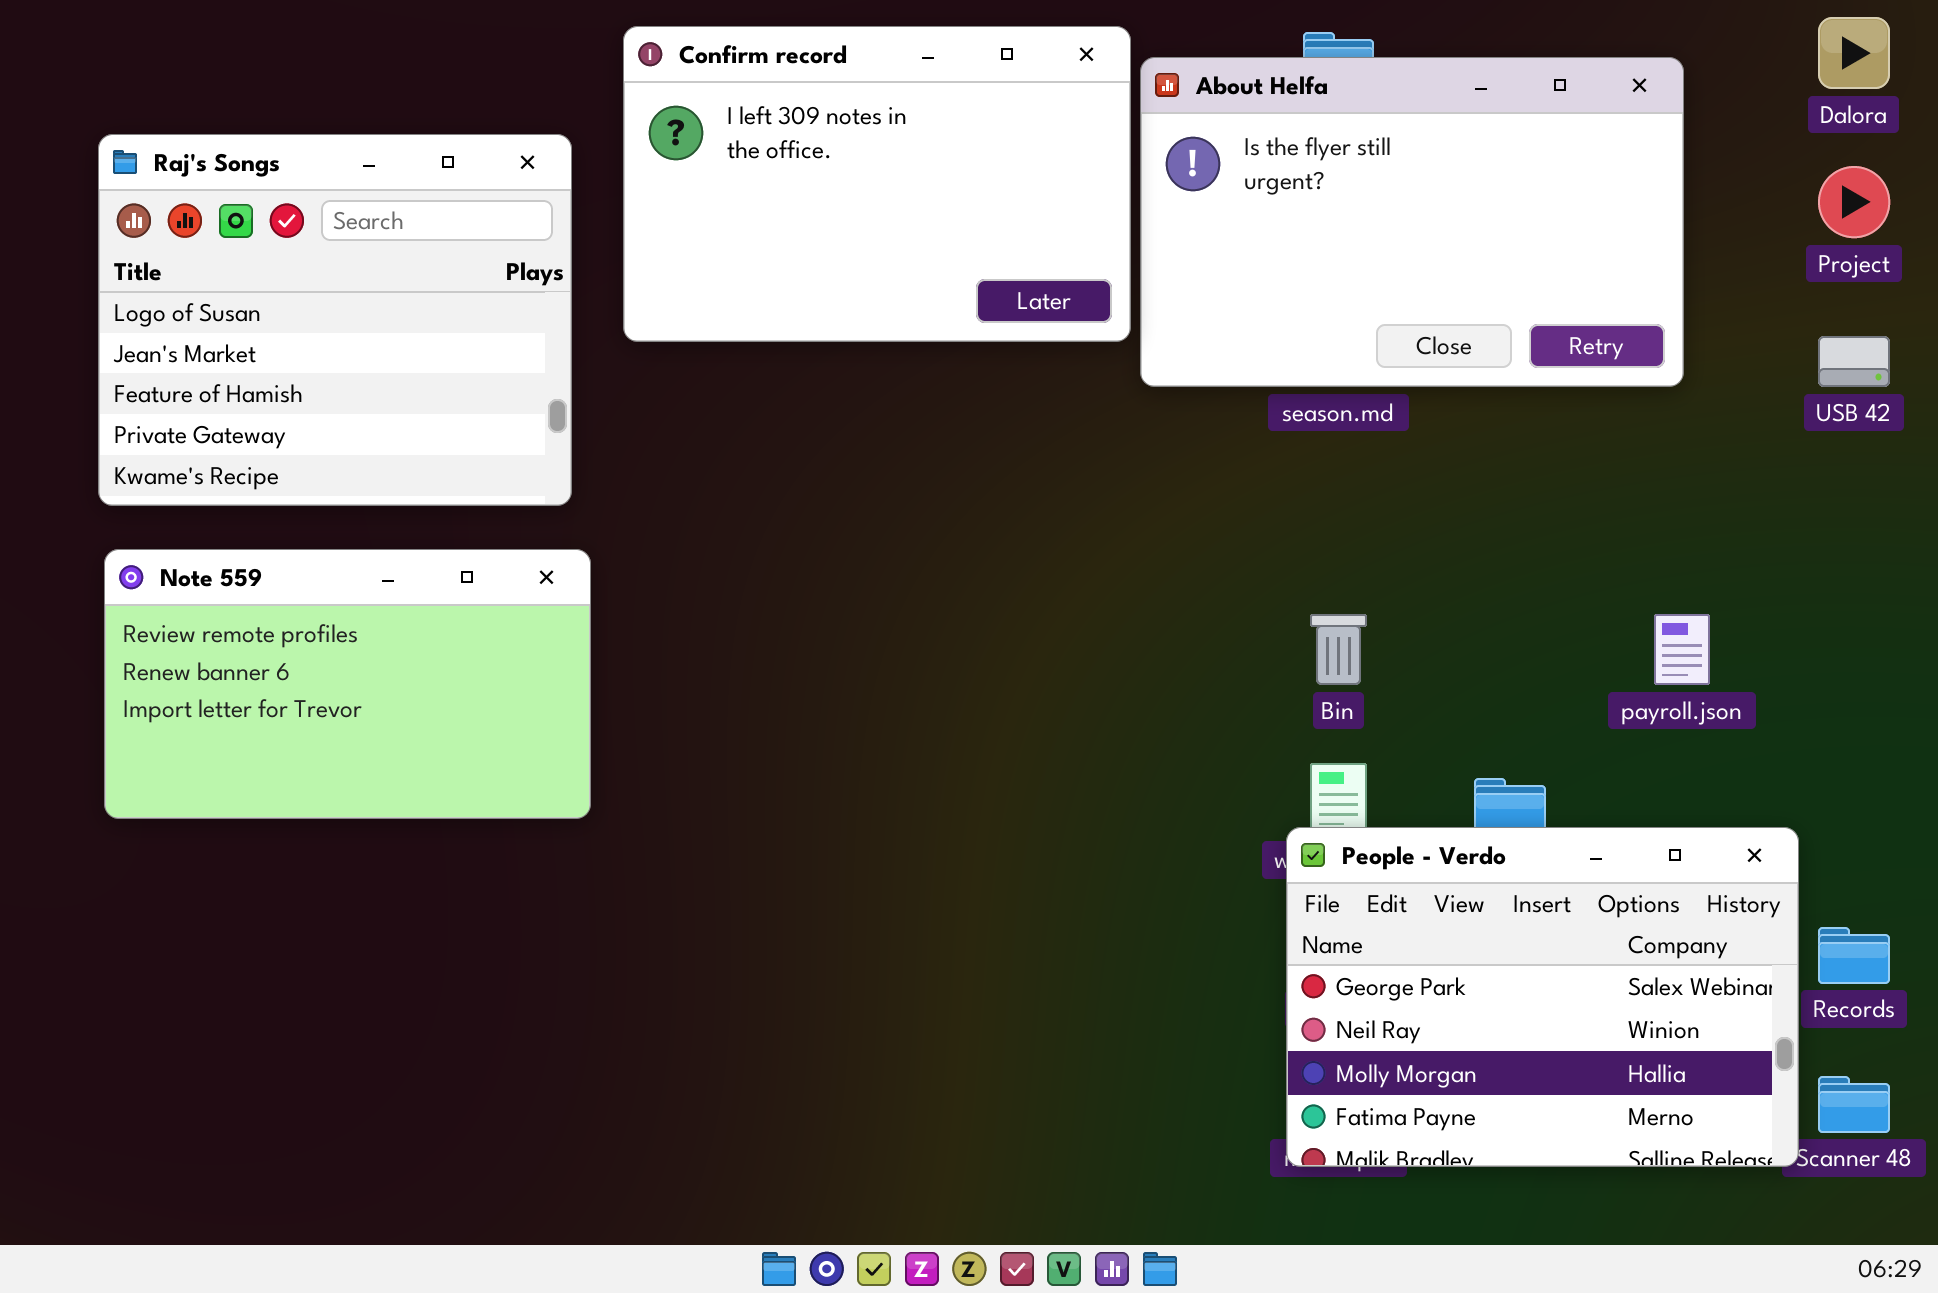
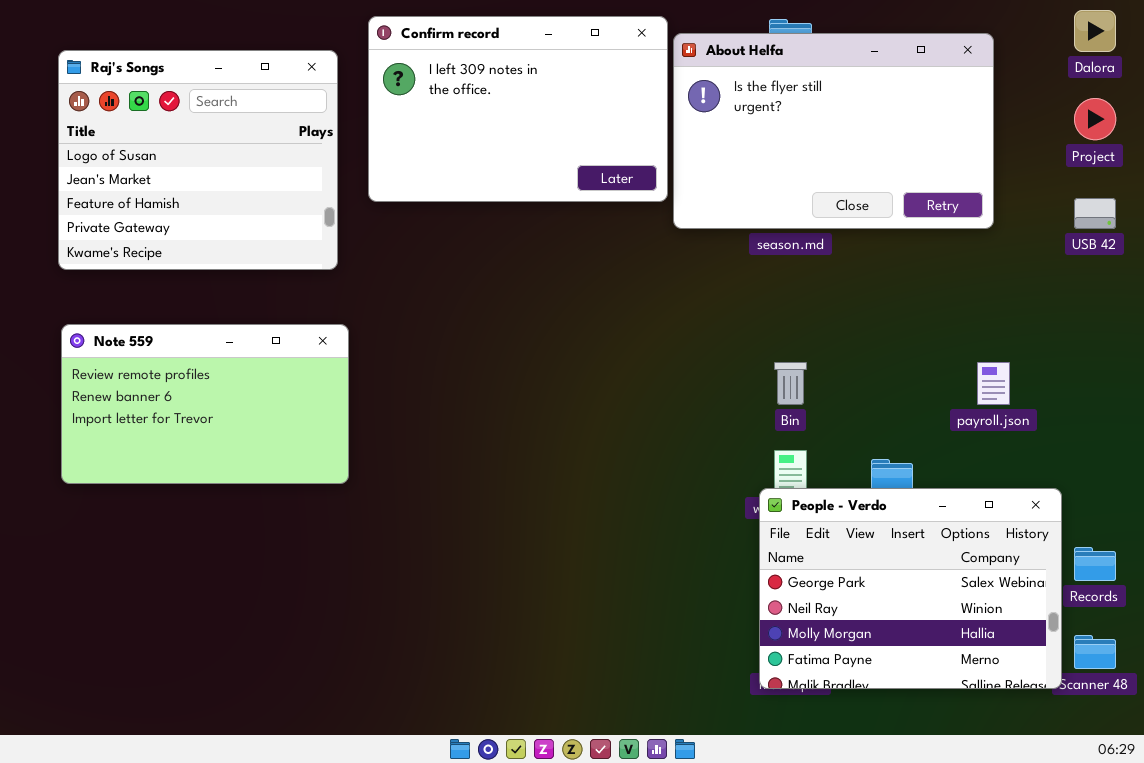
Raj's Songs: [98,134,572,506] -> [58,50,338,270], moved

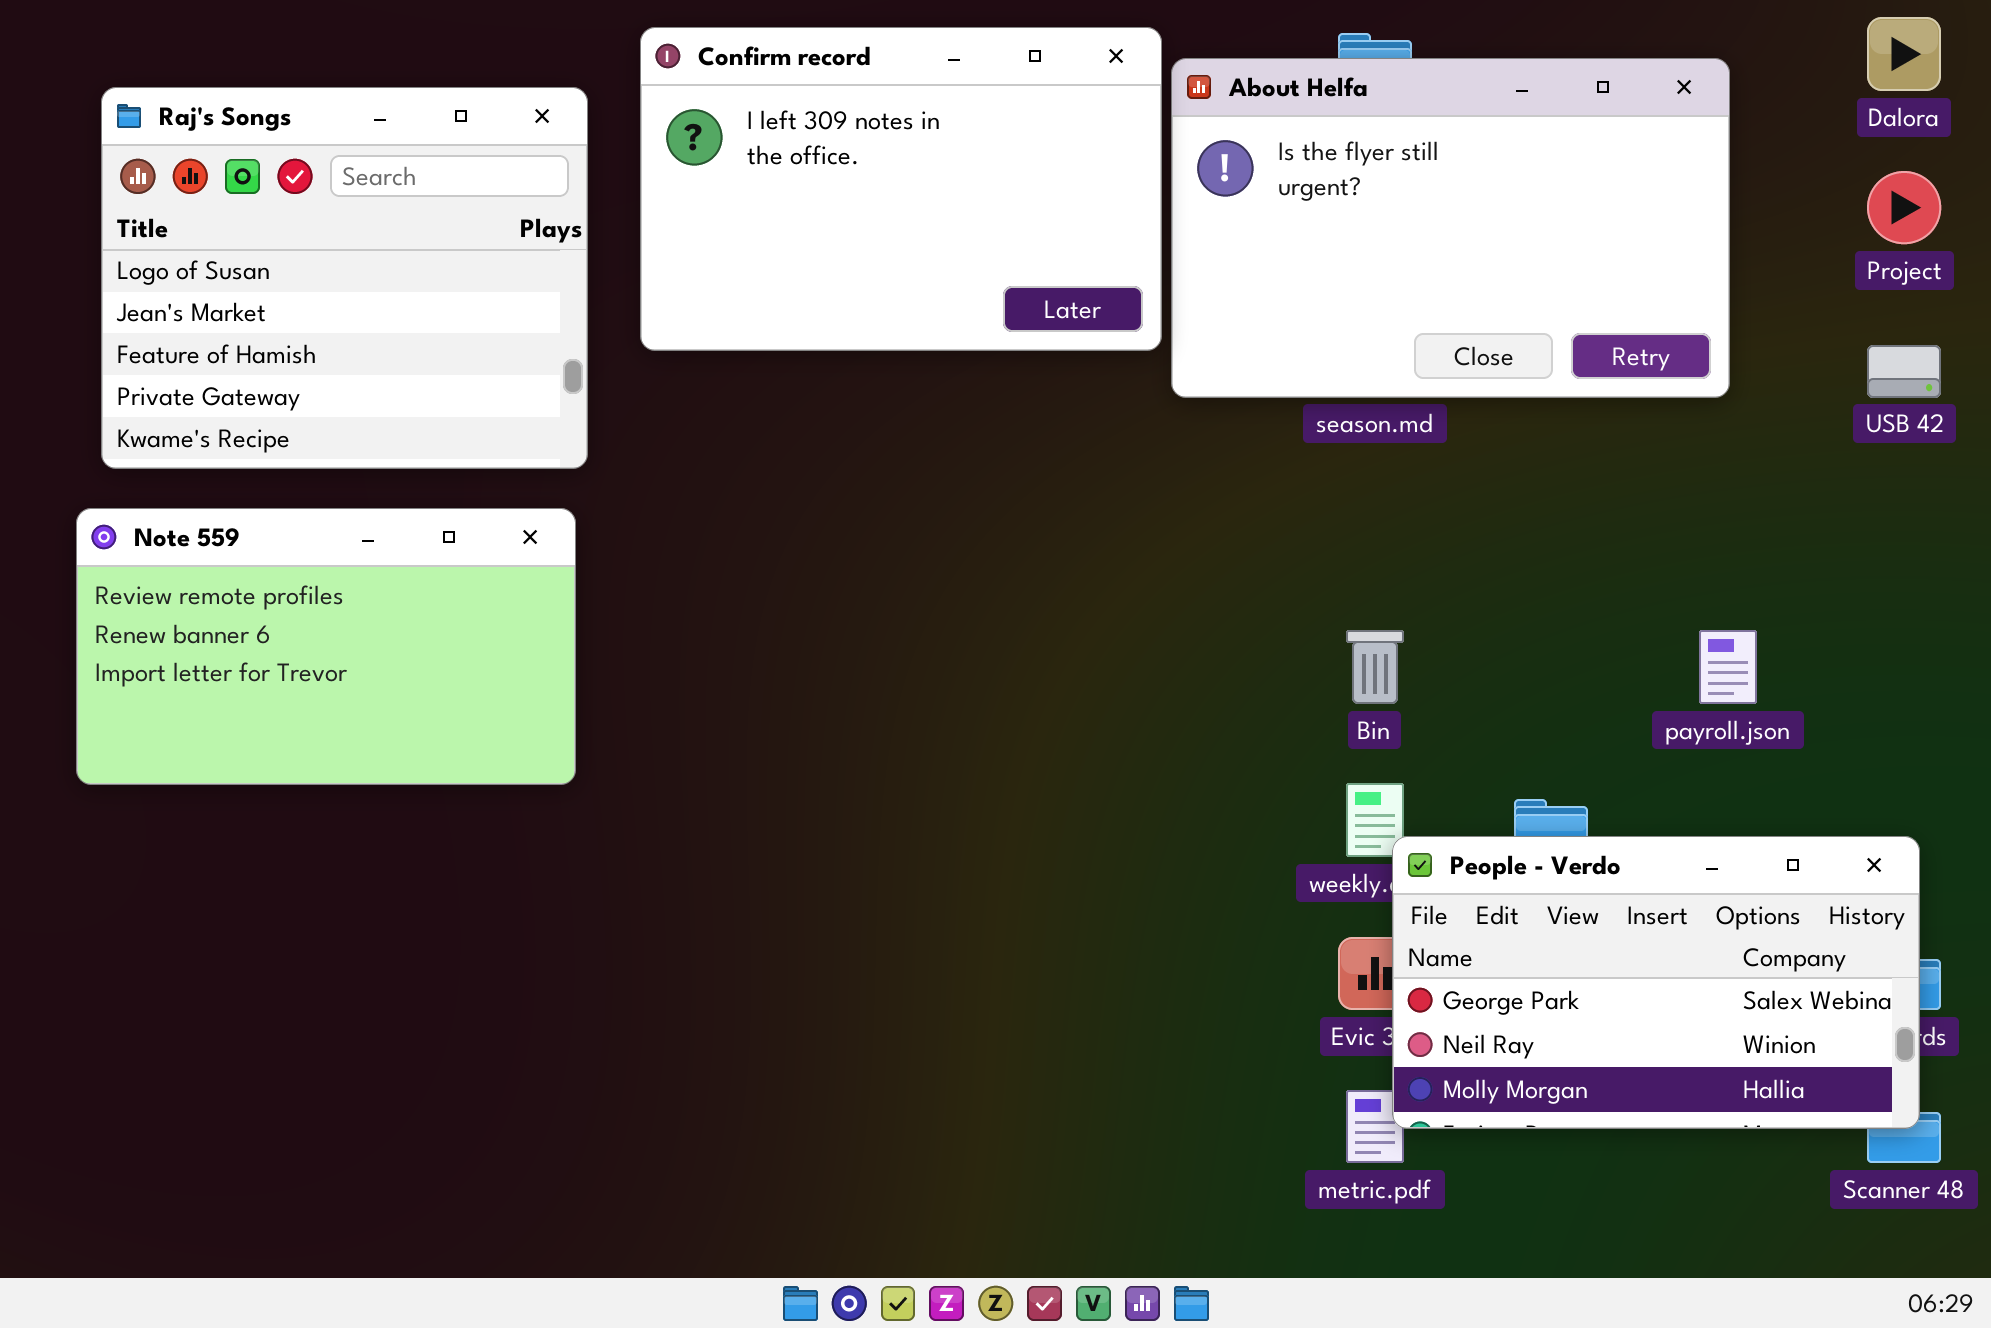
Note 559: [61,324,349,484] -> [76,508,576,785], moved
People - Verdo: [759,488,1062,689] -> [1392,836,1920,1129], moved, resized

